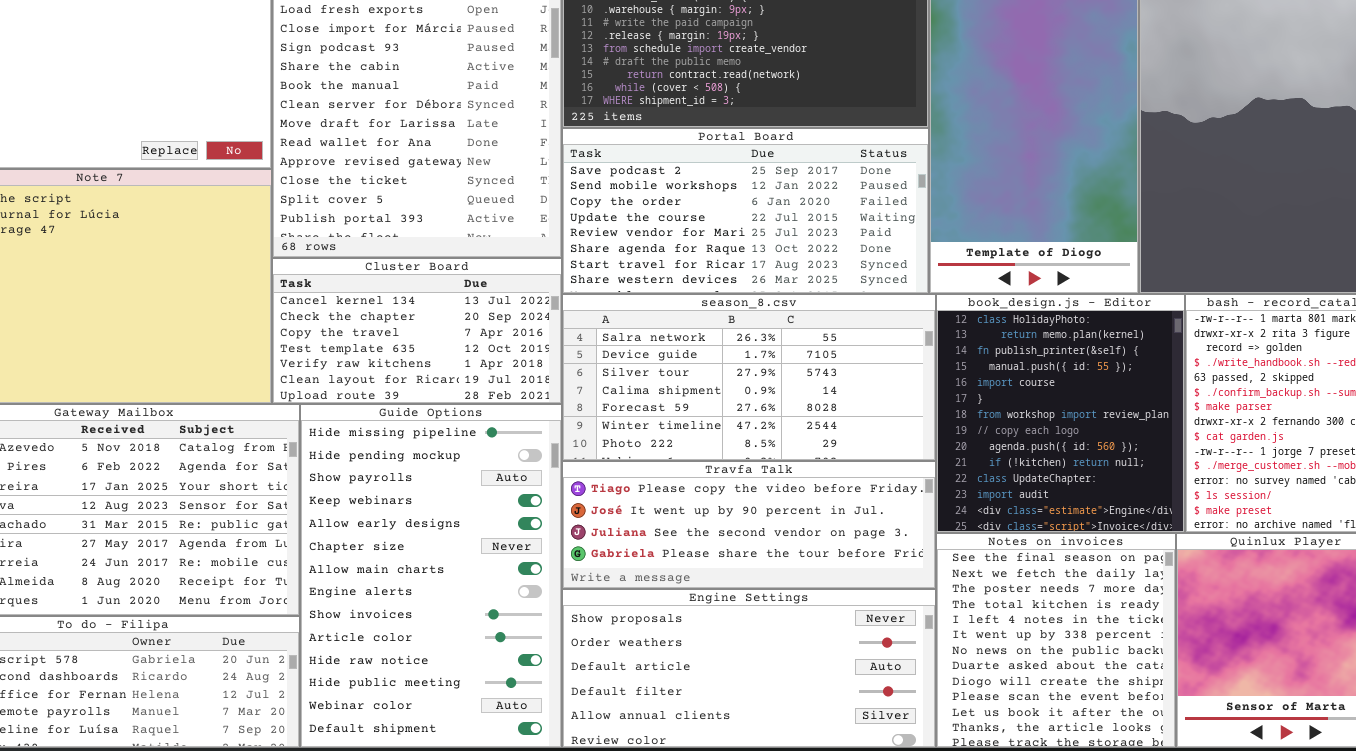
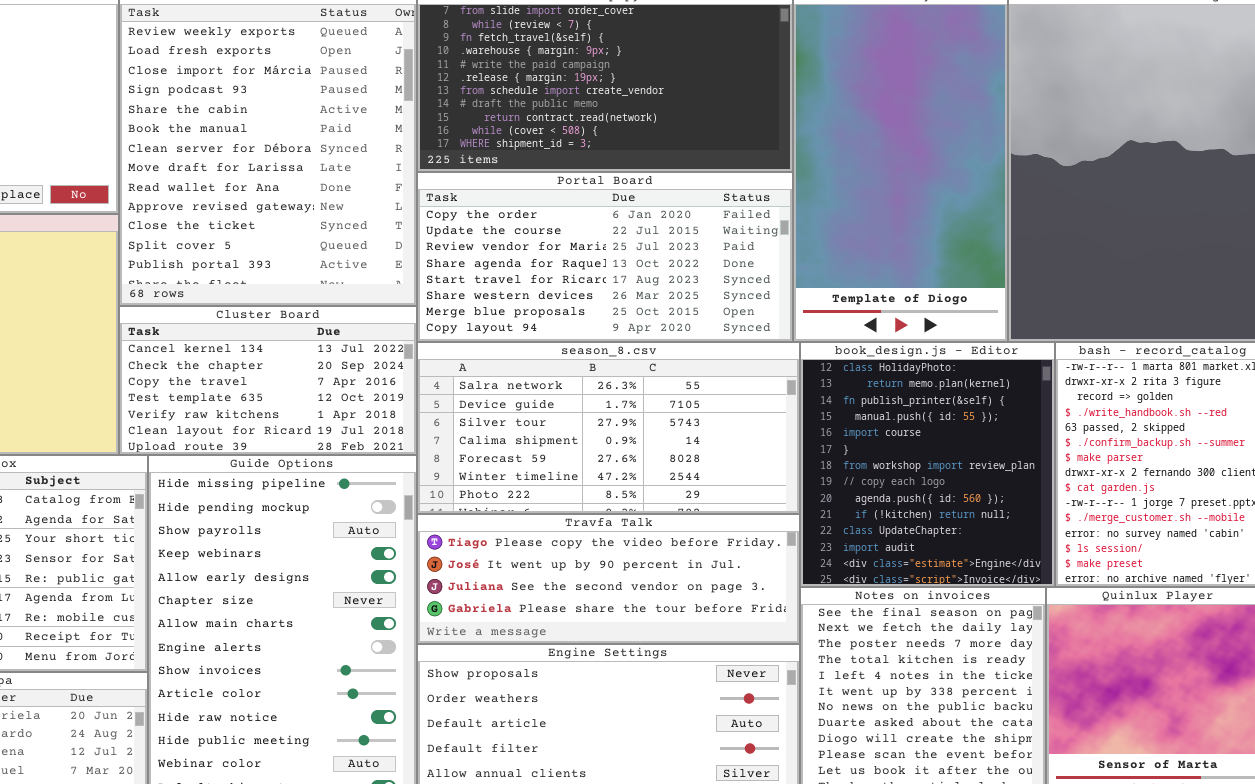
Portal Board: [562,128,929,294] -> [417,172,793,342], scrolled down 2 rows

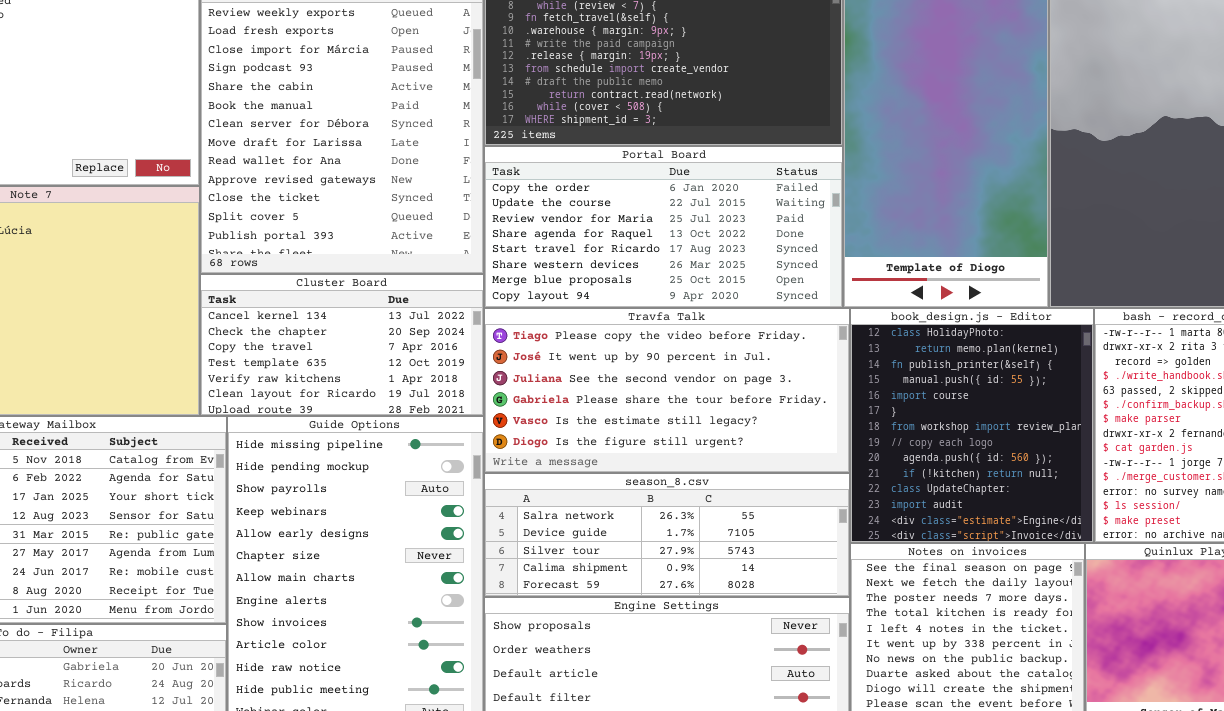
season_8.csv: [417,342,800,514] -> [484,473,850,597], moved, resized
Travfa Talk: [417,514,800,644] -> [484,308,850,473], moved, resized

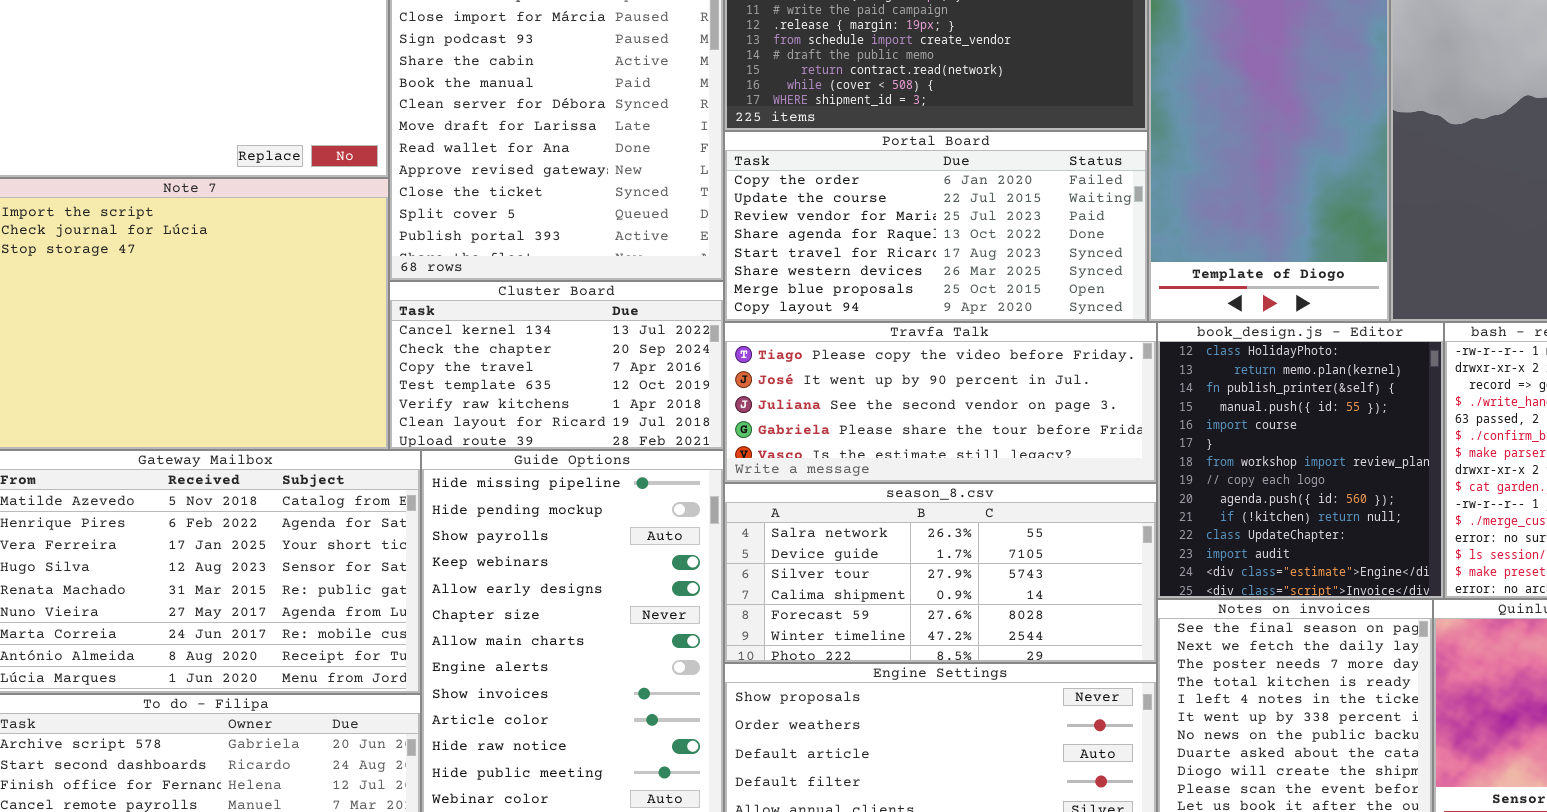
Travfa Talk: [484,308,850,473] -> [724,322,1157,483], resized
season_8.csv: [484,473,850,597] -> [724,483,1157,663], resized

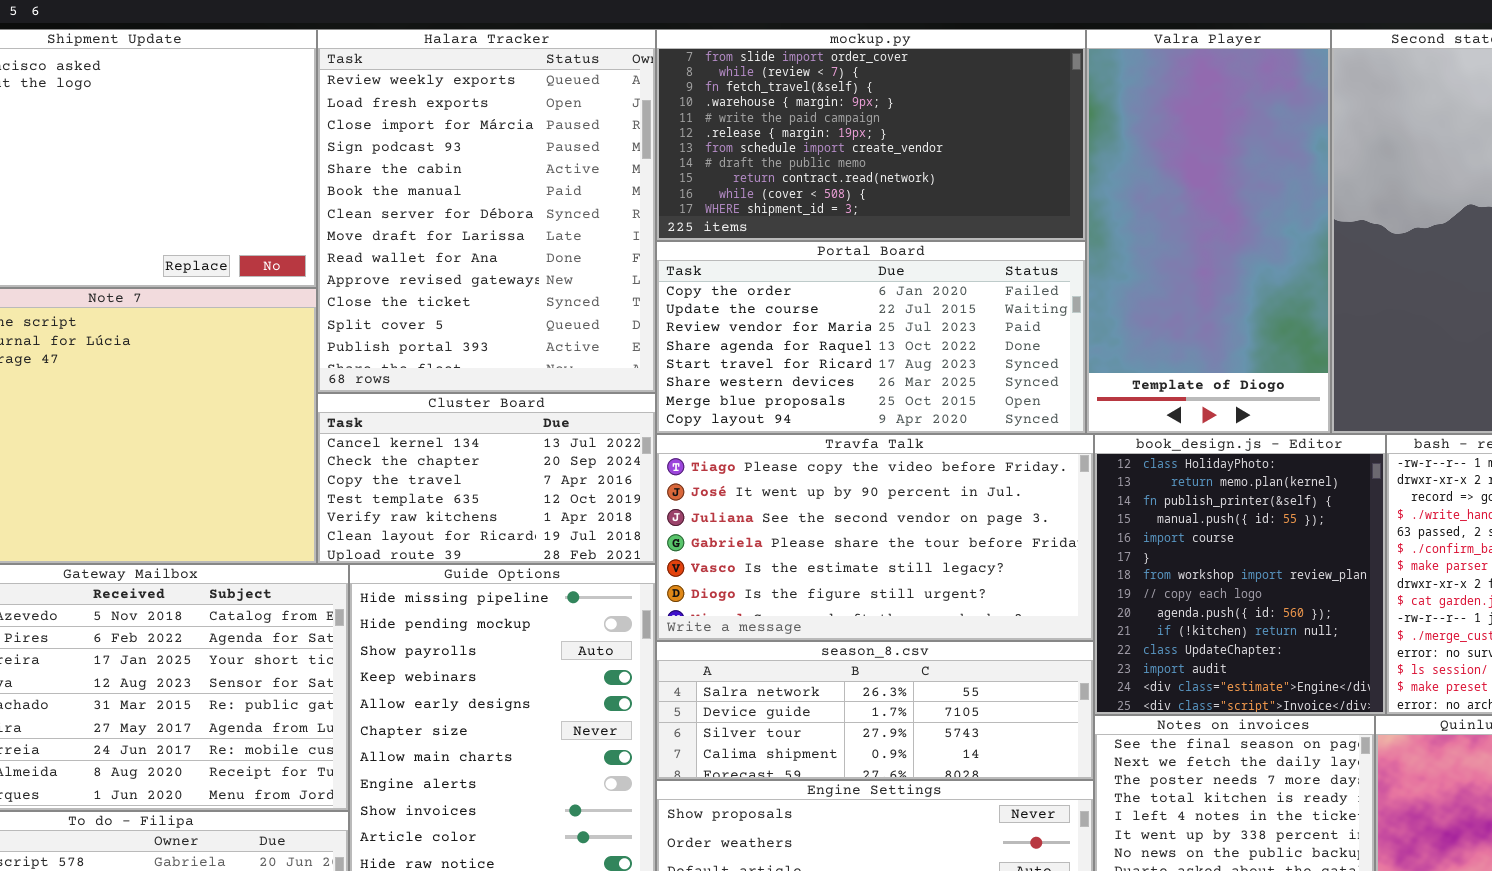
Travfa Talk: [724,322,1157,483] -> [656,434,1094,641], resized
season_8.csv: [724,483,1157,663] -> [656,641,1094,780], resized

